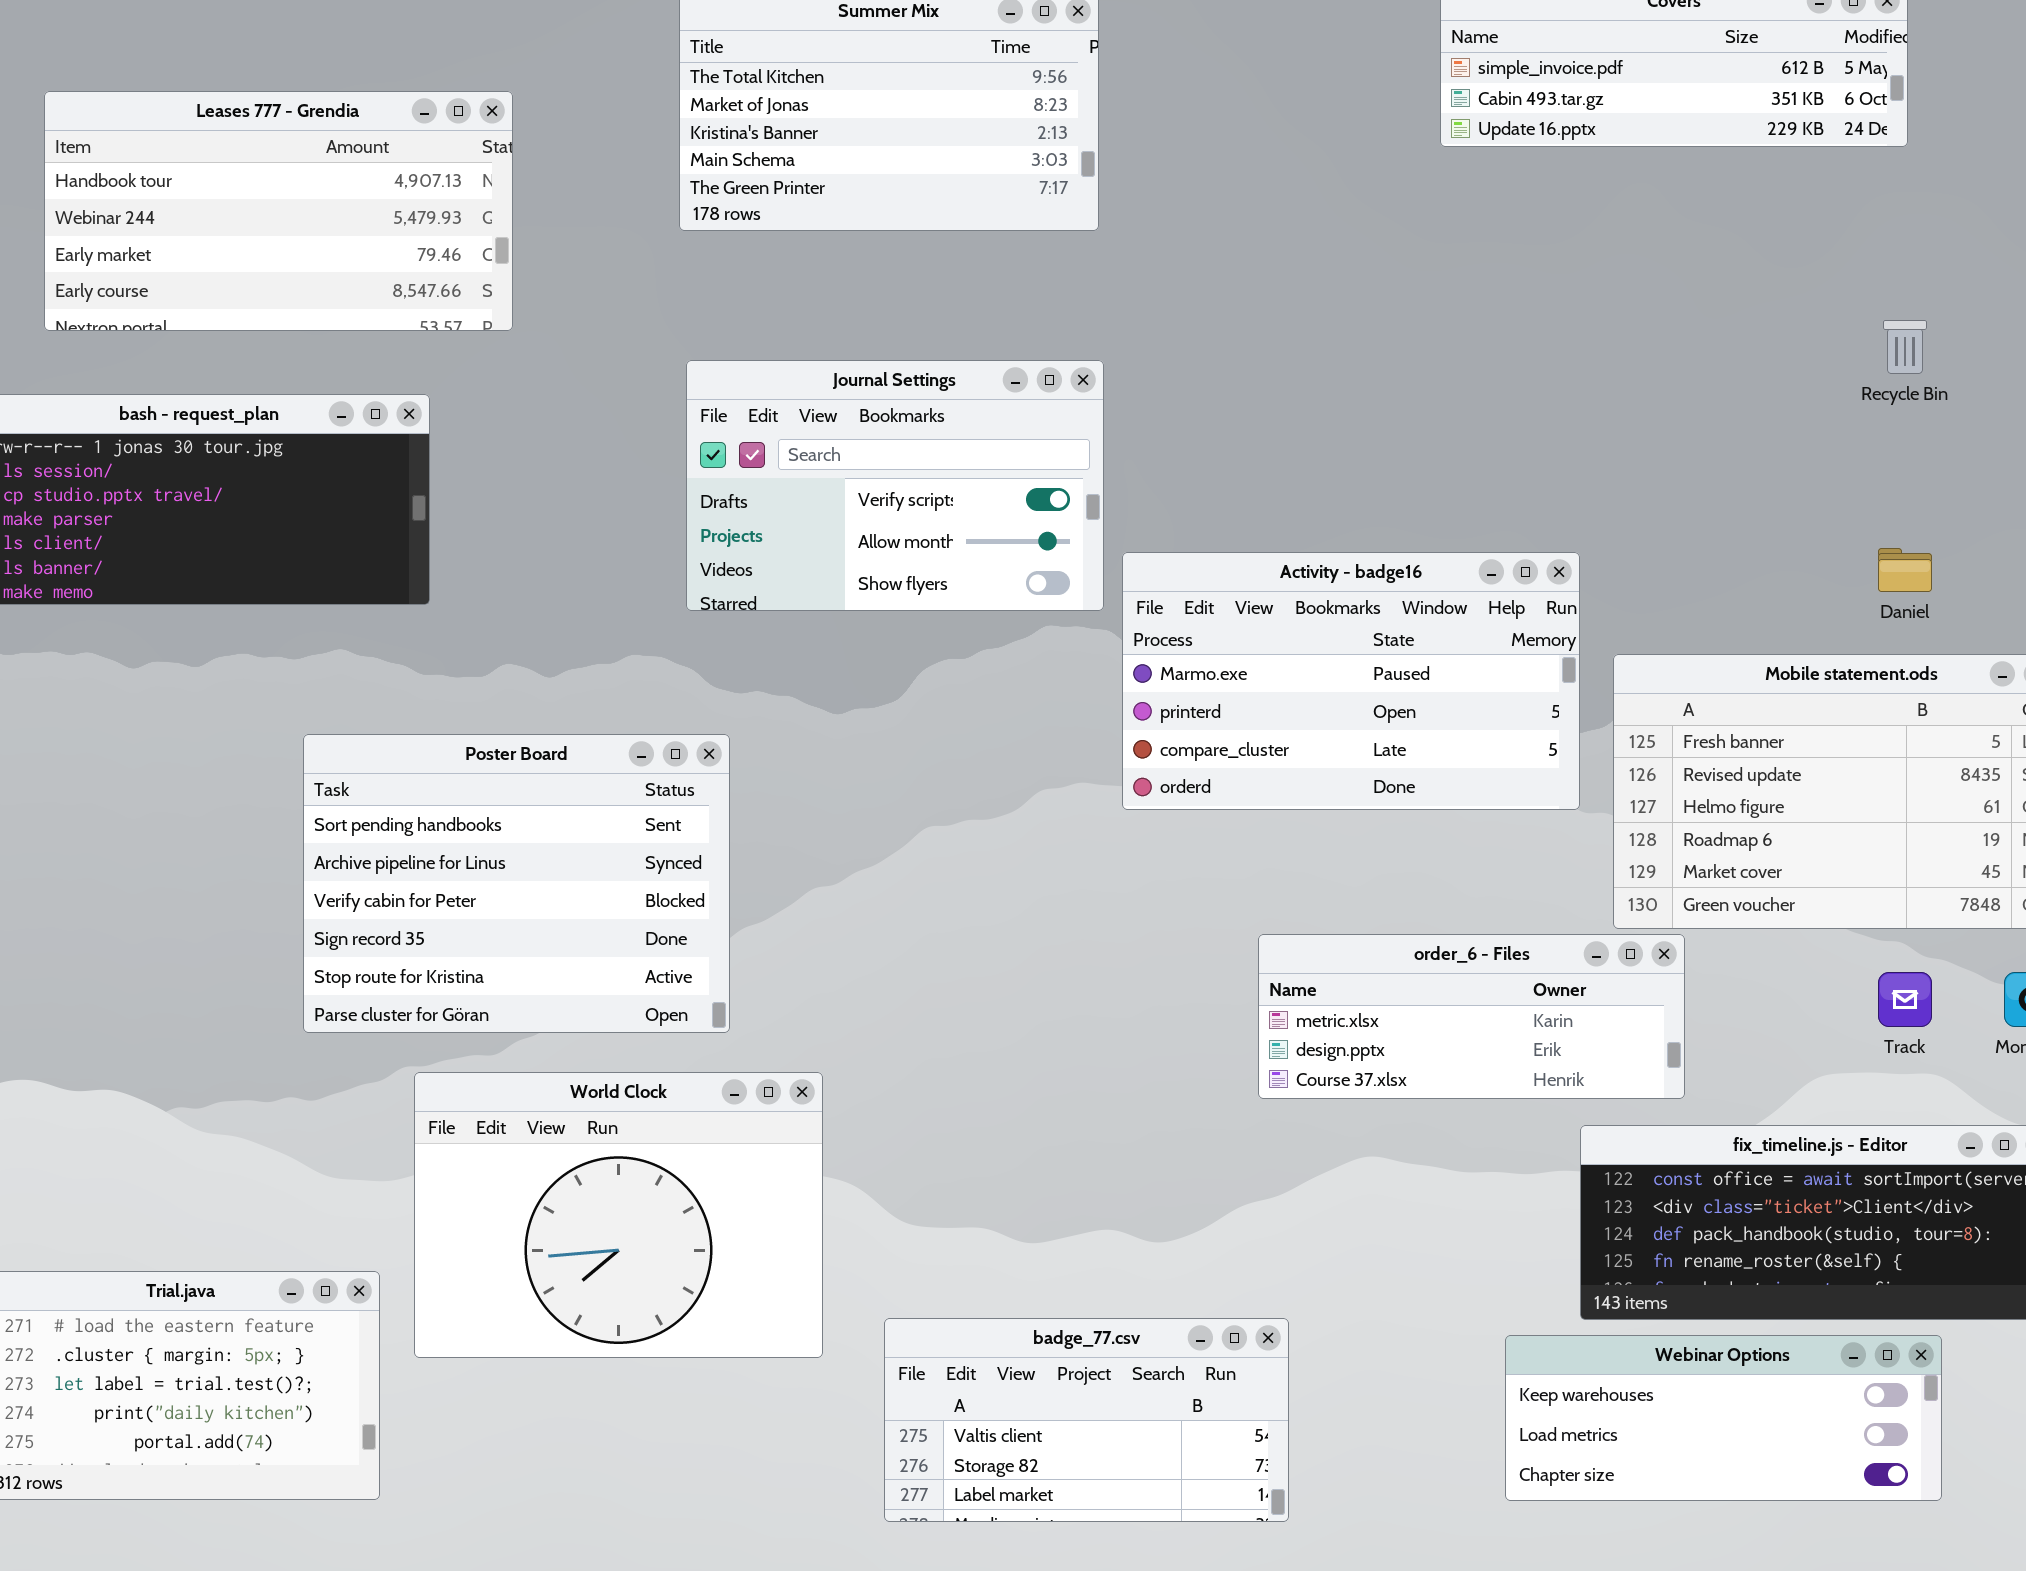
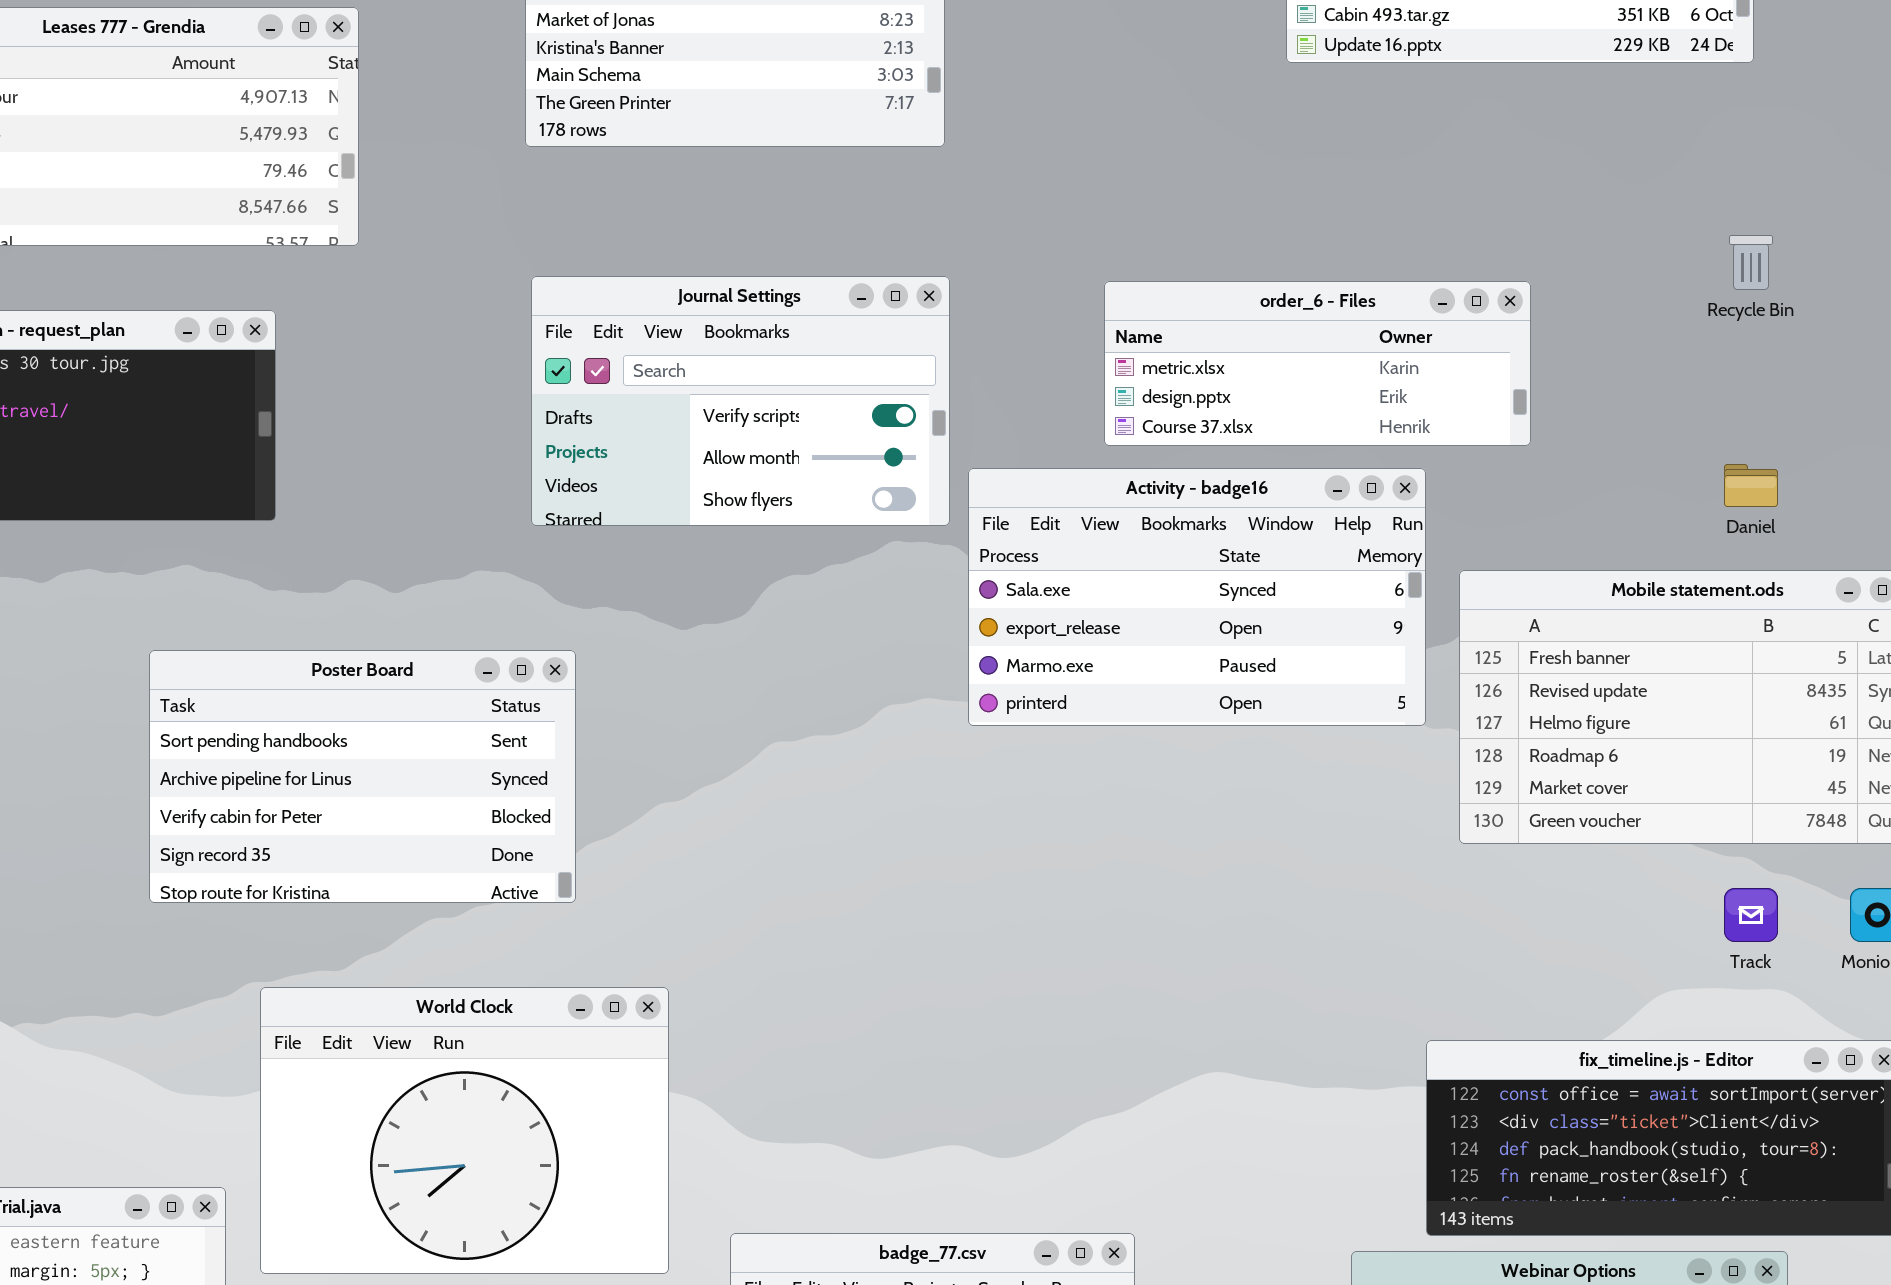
Activity - badge16: [1122,552,1580,810] -> [968,468,1426,726], scrolled up 2 rows
Poster Board: [303,734,730,1033] -> [149,650,576,903], resized
order_6 - Files: [1258,934,1685,1099] -> [1104,281,1531,446], moved

